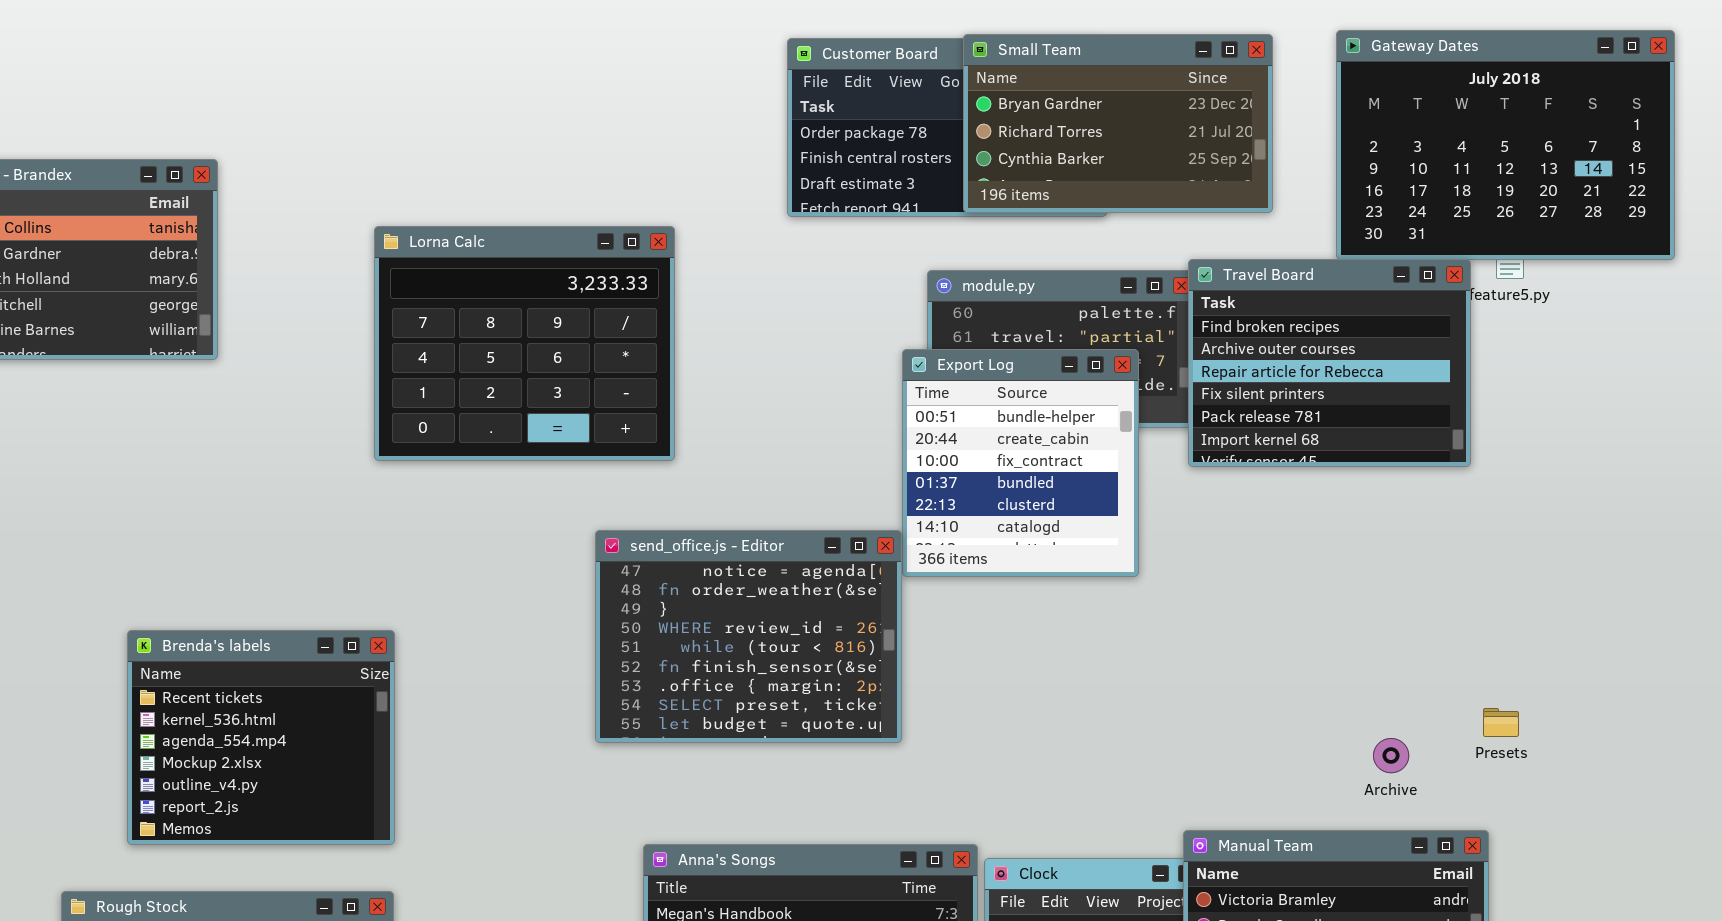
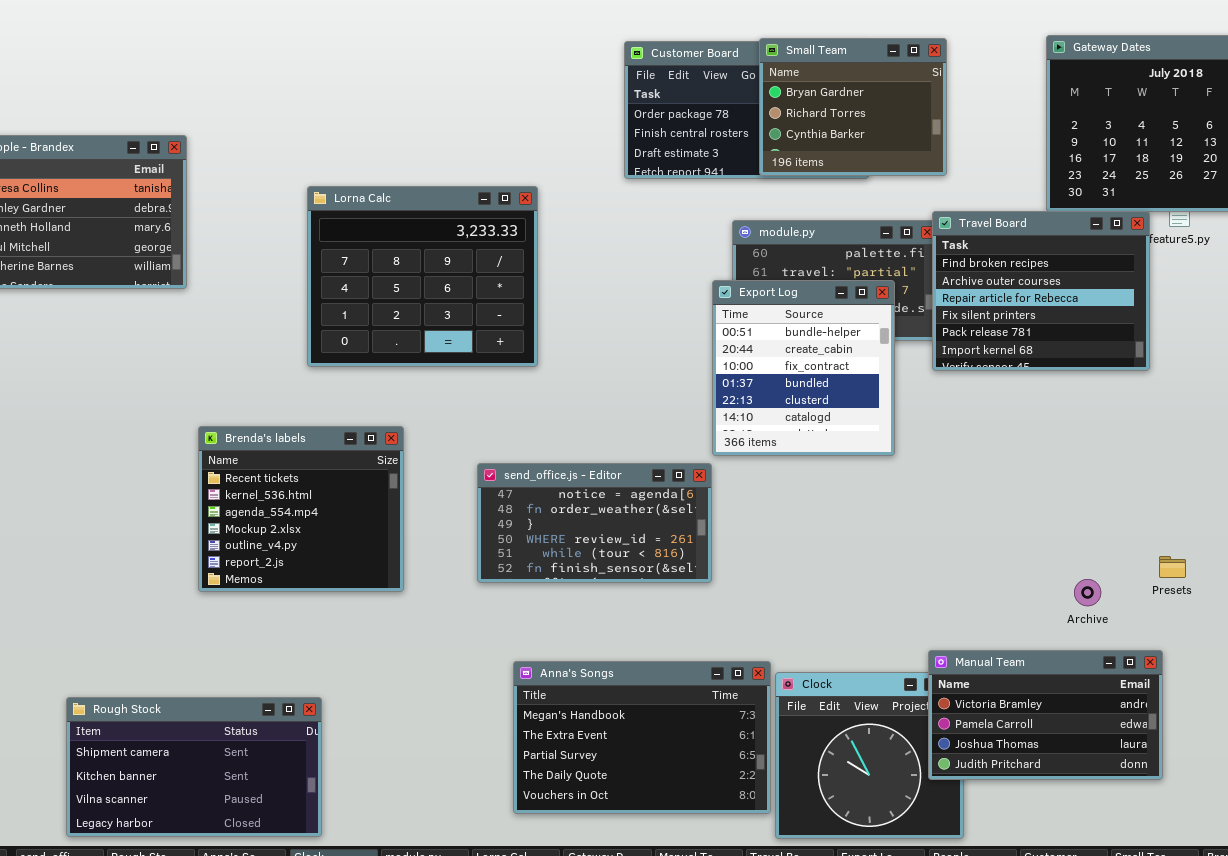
Small Team: [963,34,1273,213] -> [759,38,947,176], resized
send_office.js - Editor: [595,530,902,743] -> [477,463,712,583], resized
Brenda's labels: [127,630,395,845] -> [198,426,404,592], moved

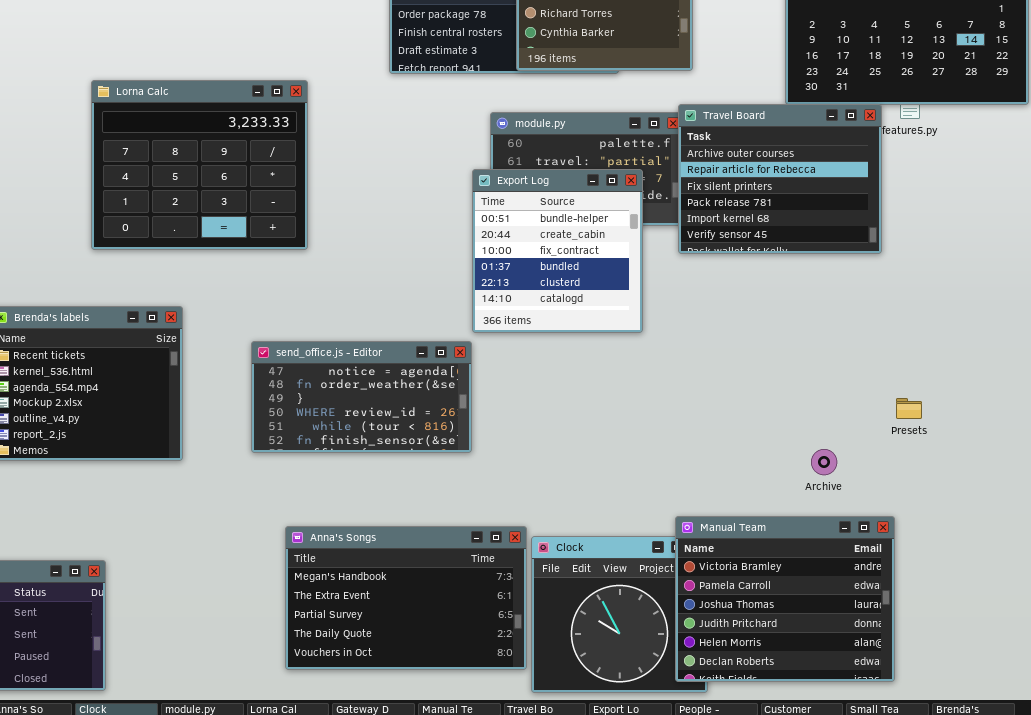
Travel Board: [932,211,1150,371] -> [678,104,882,254], scrolled down 1 row
Presets: [1159,556,1186,578] -> [896,398,922,419], moved
Manual Team: [928,650,1163,780] -> [675,516,895,682], resized

